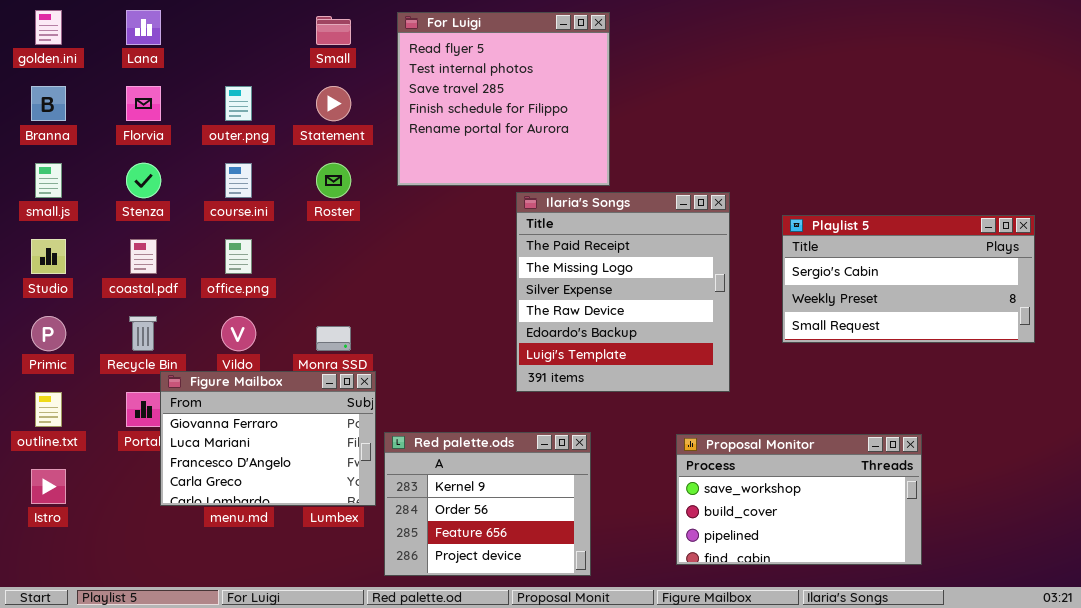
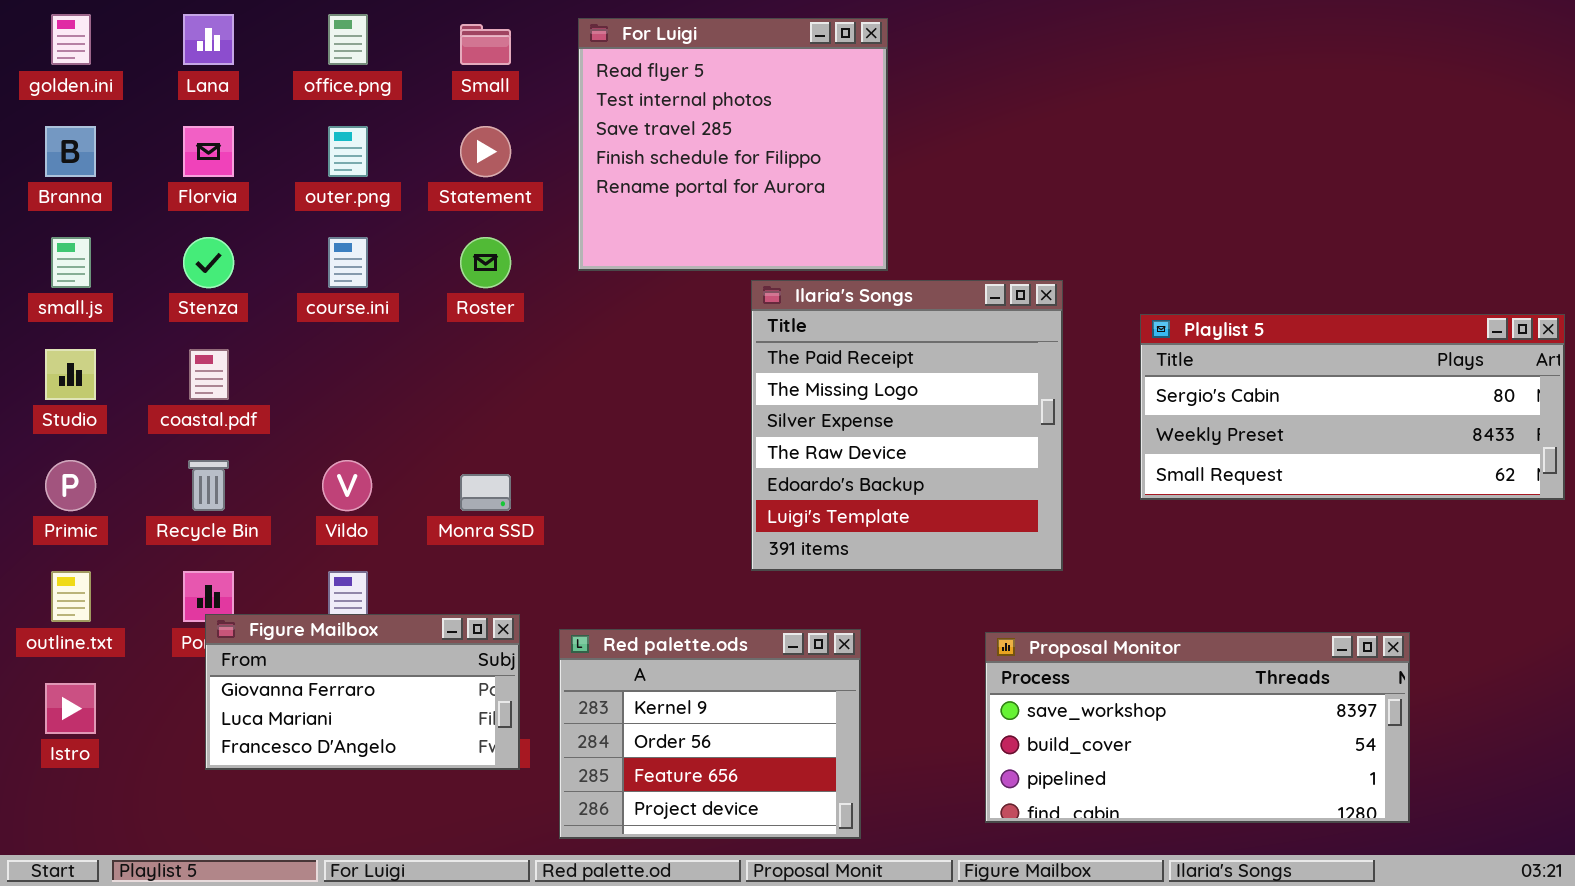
Playlist 5: [782,215,1035,343] -> [1140,314,1565,500], resized
office.png: [225,239,252,274] -> [328,14,368,65], moved
Figure Mailbox: [160,371,376,506] -> [205,614,520,770], moved, resized
Proposal Monitor: [676,434,922,565] -> [985,632,1410,823], resized

